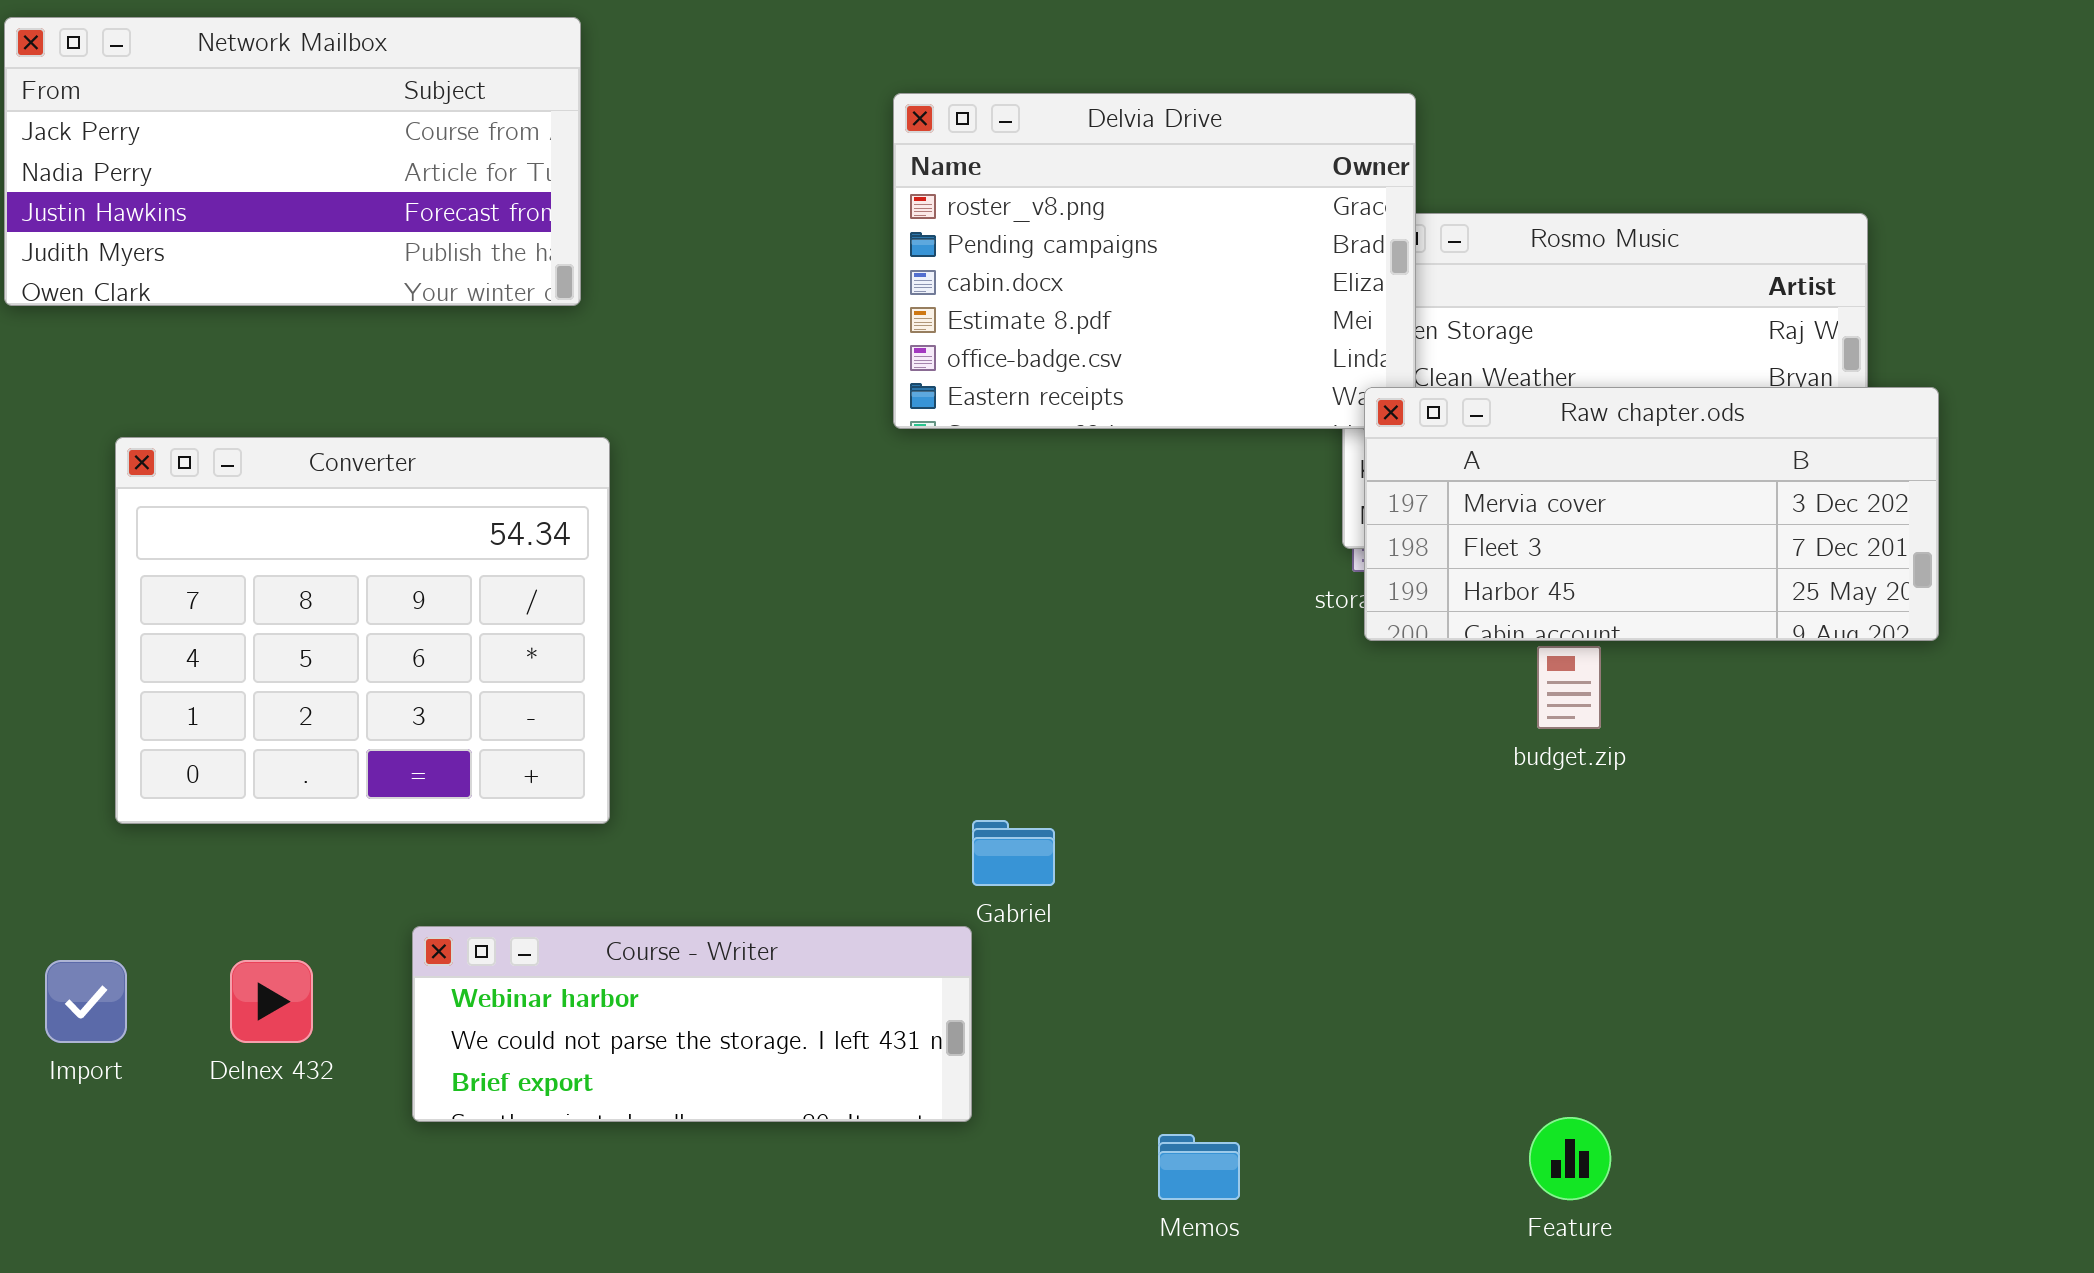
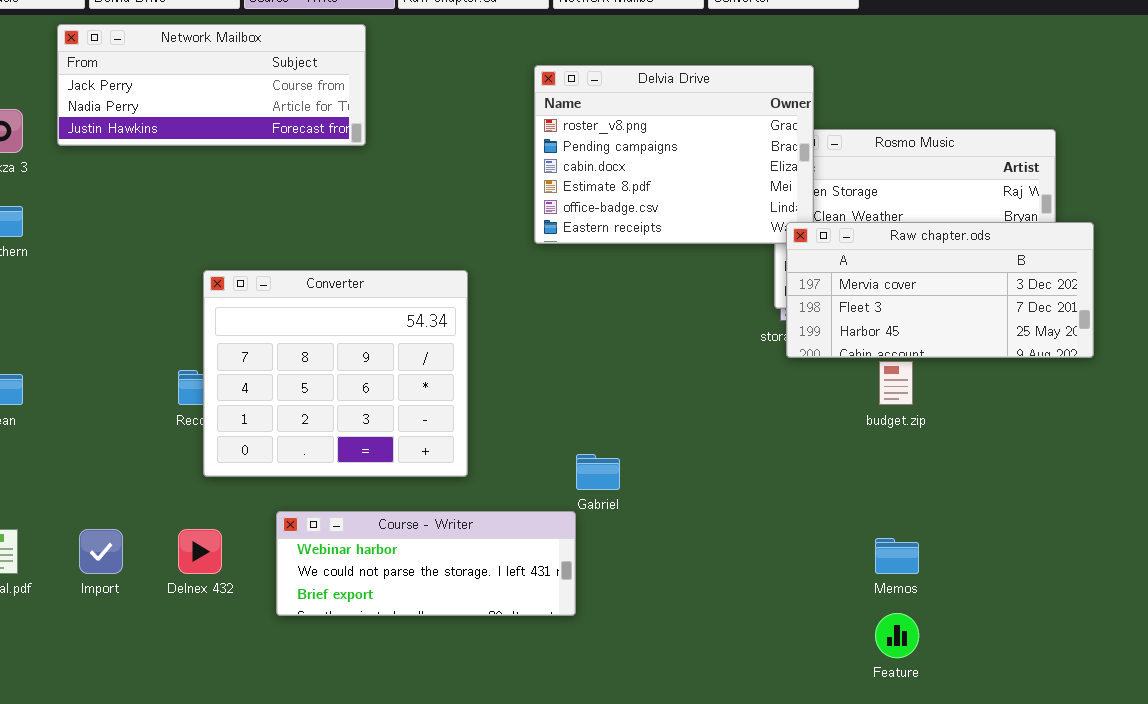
Network Mailbox: [4,17,581,306] -> [57,24,366,146], resized
Converter: [115,437,610,824] -> [203,270,468,477], moved
Memos: [1158,1134,1240,1200] -> [875,538,919,574], moved

